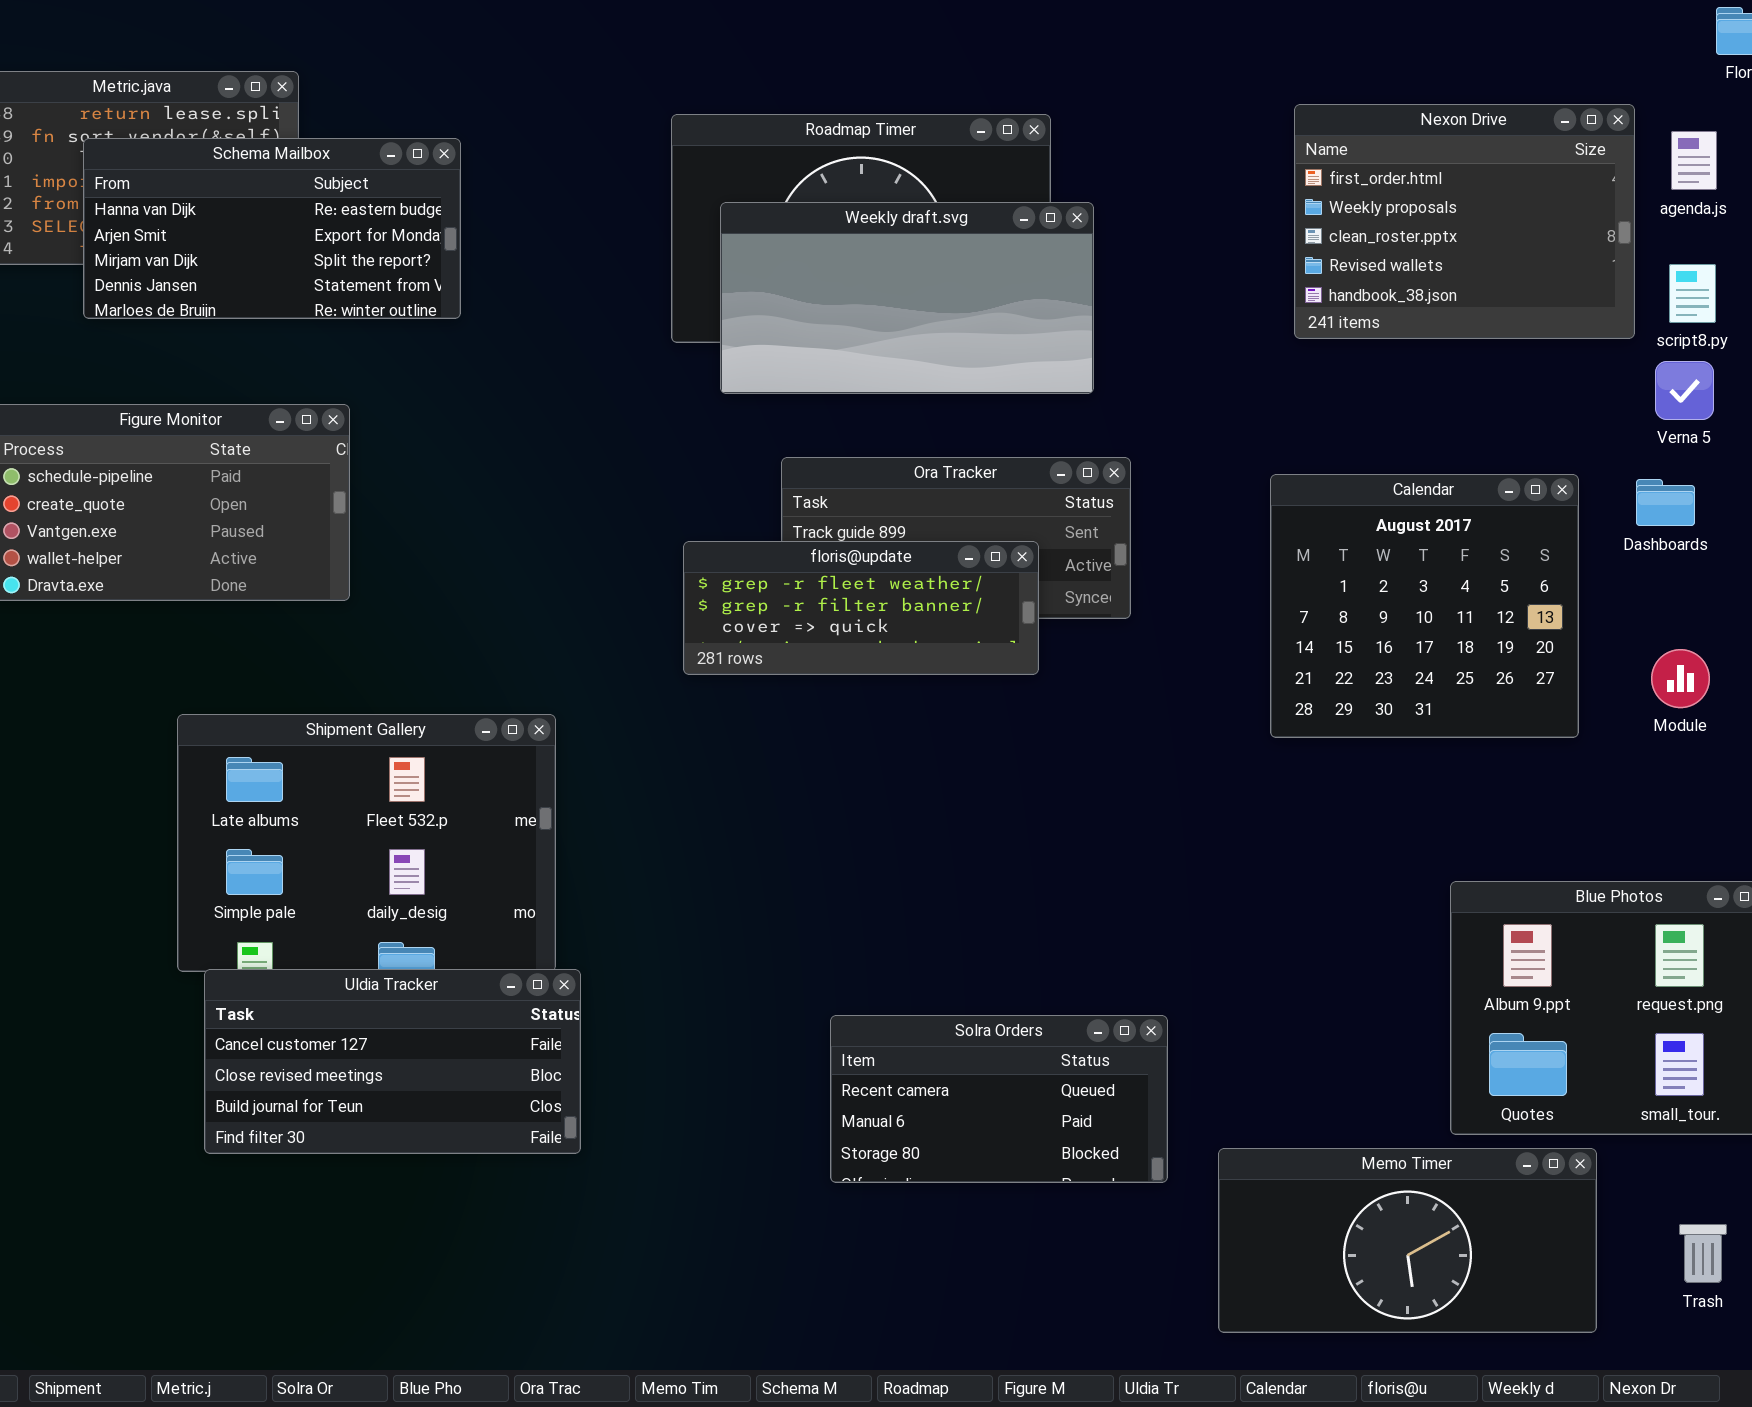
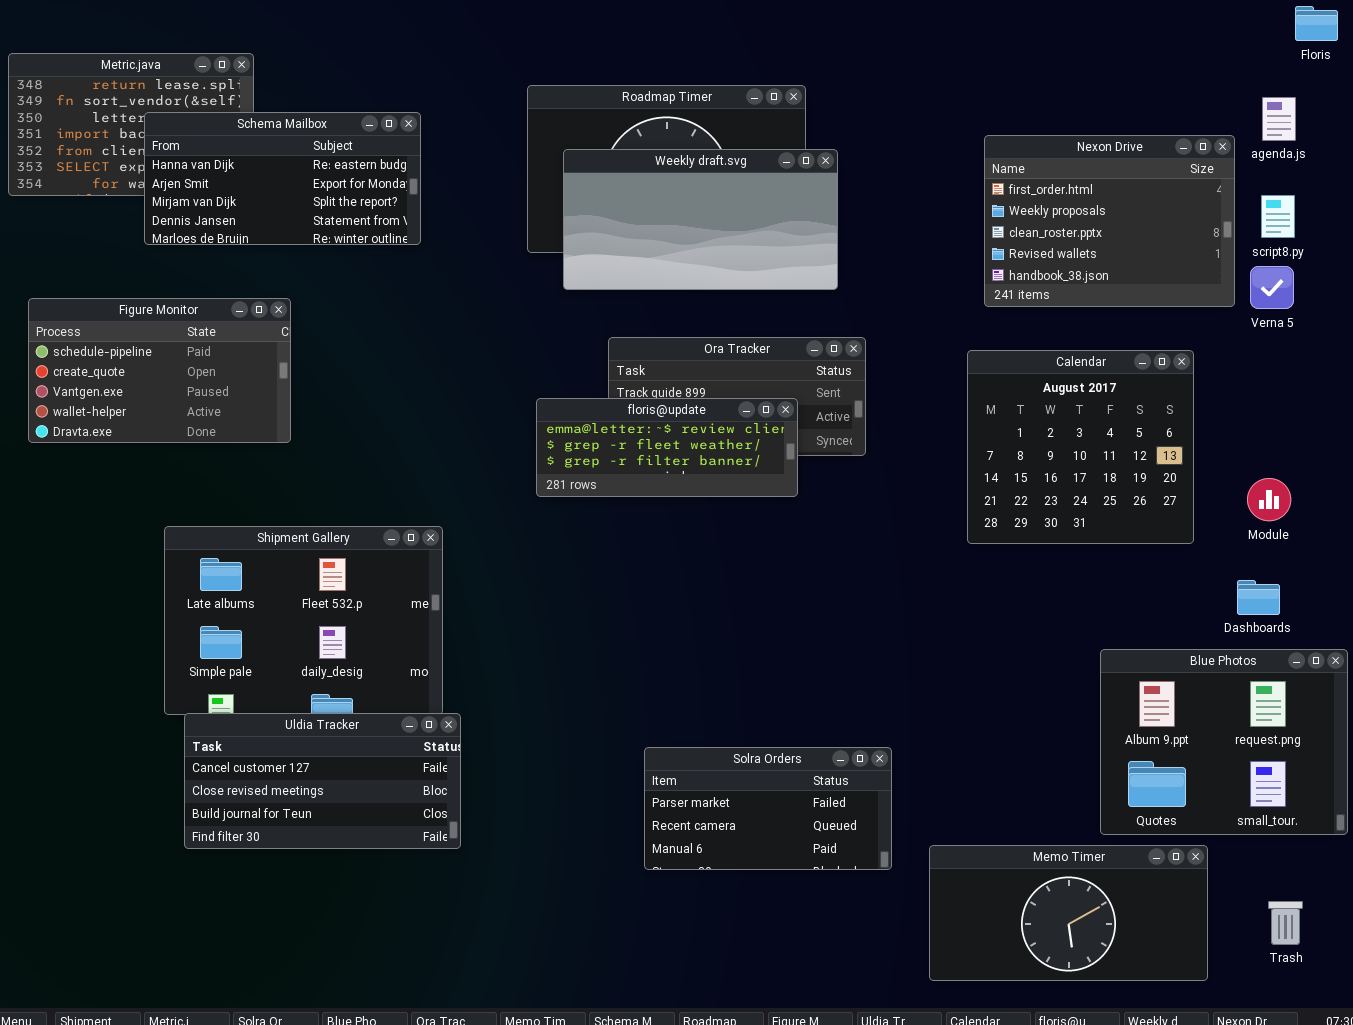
Nexon Drive: [1294,104,1635,339] -> [984,135,1235,307], moved
Schema Mailbox: [83,138,461,319] -> [144,112,421,245], moved
Dashboards: [1636,479,1695,526] -> [1237,580,1280,615], moved
floris@update: [683,541,1039,675] -> [536,398,798,497], scrolled up 1 row
Solra Orders: [830,1015,1168,1183] -> [644,747,892,870], scrolled up 1 row

